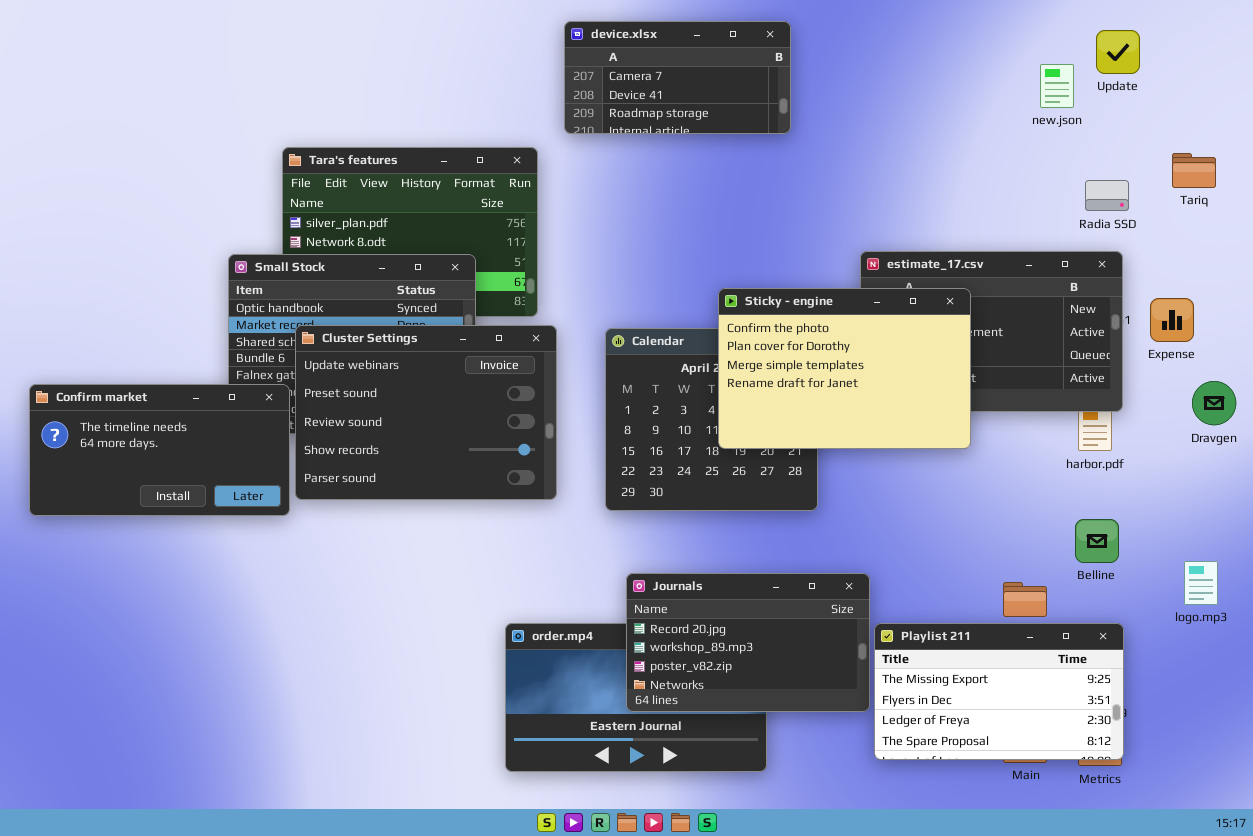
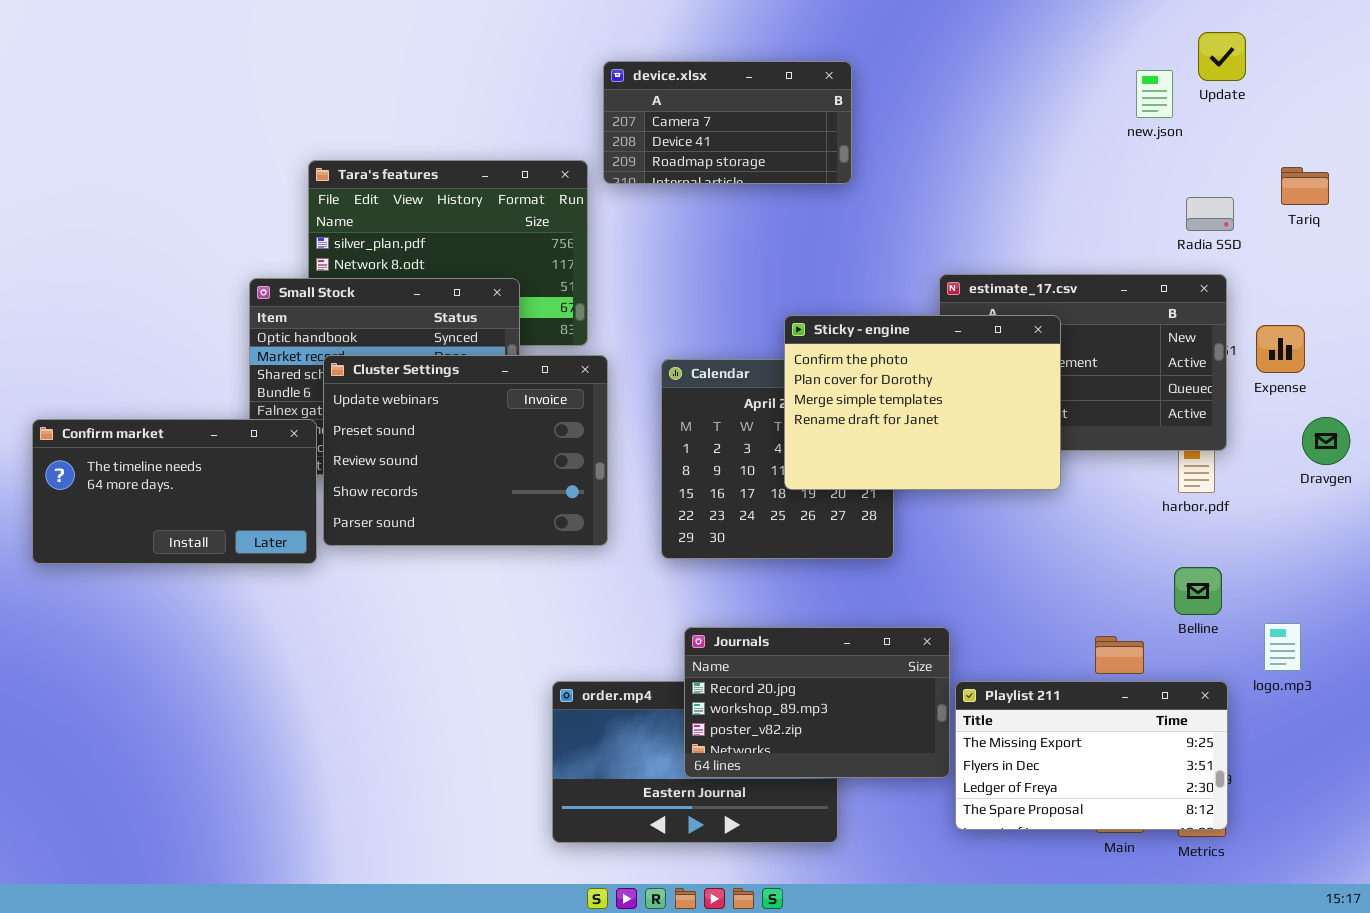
device.xlsx: [564,21,791,134] -> [603,61,852,184], moved
logo.mp3: [1184,561,1218,605] -> [1264,623,1301,671], moved

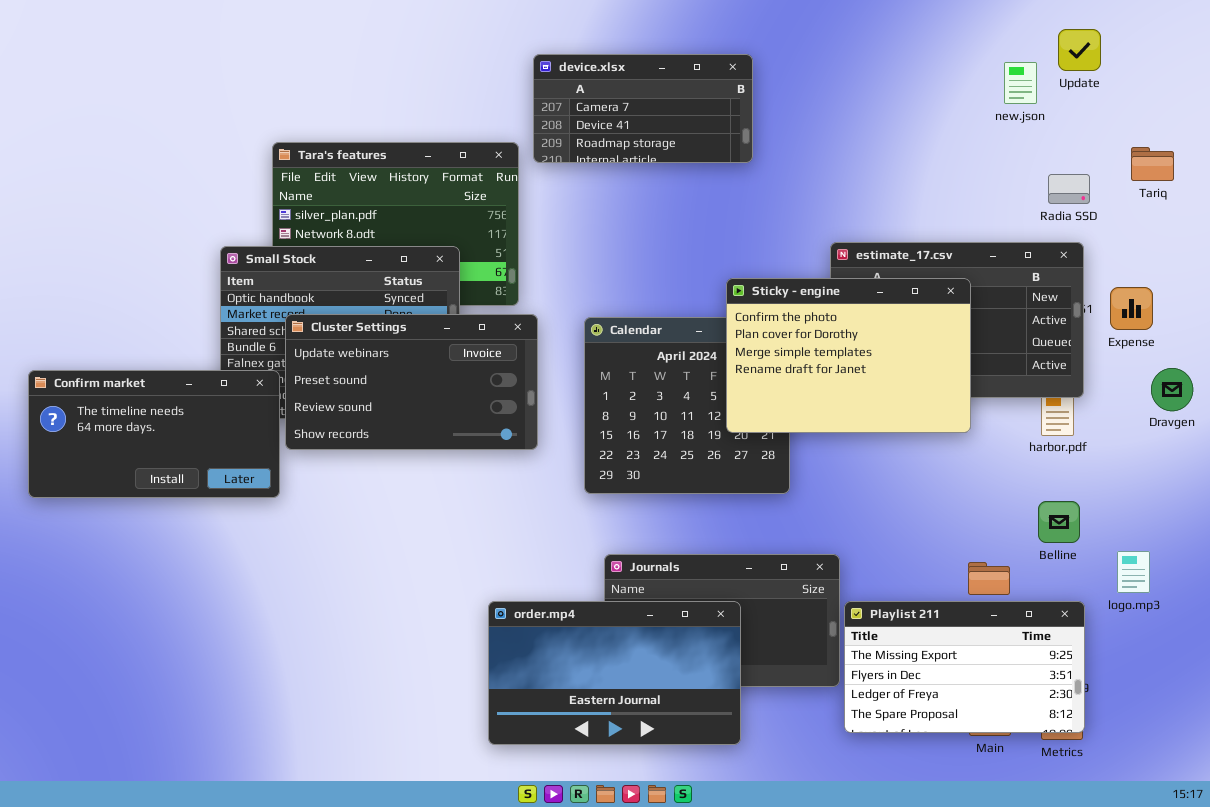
Sticky - engine: [784,315,1061,490] -> [726,278,971,433], moved
Cluster Settings: [323,355,608,546] -> [285,314,538,450], resized
order.mp4: [552,681,838,843] -> [488,601,741,745], raised

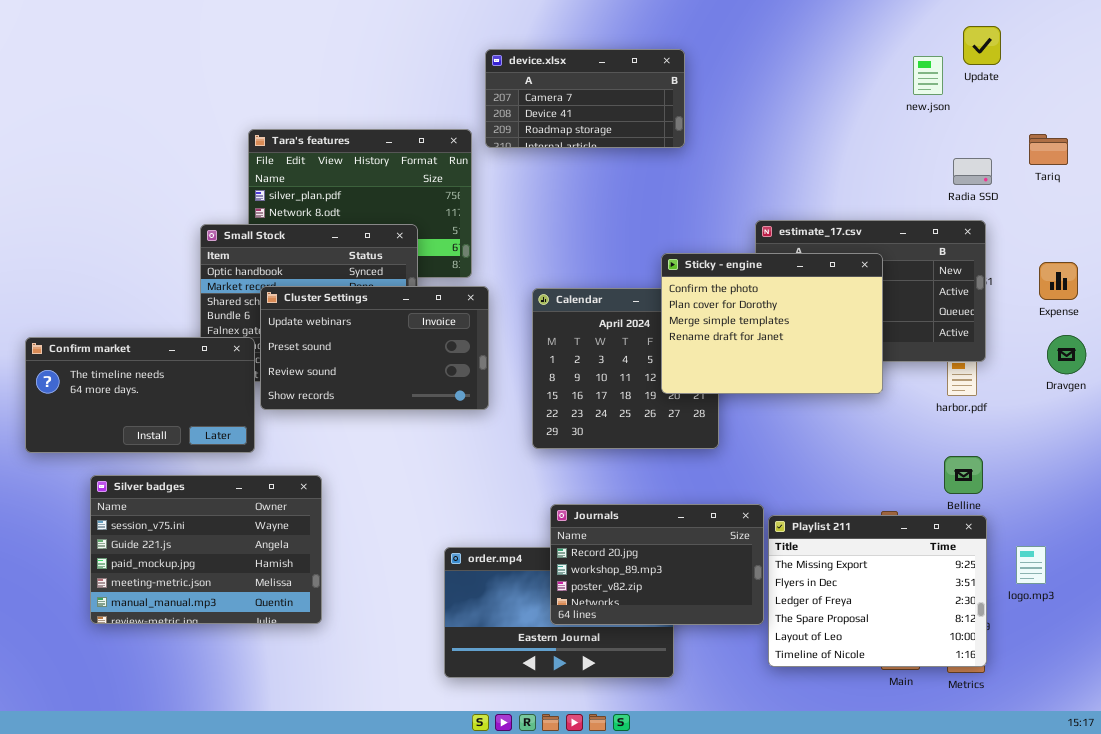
Expense: [1110,287,1153,330] -> [1039,262,1078,300], moved
Silver badges: none -> [90,475,322,624], opened
logo.mp3: [1117,551,1150,593] -> [1016,546,1046,584], moved
Journals: [604,554,840,687] -> [550,504,764,625], raised
Playlist 211: [844,601,1085,733] -> [768,515,987,667], resized

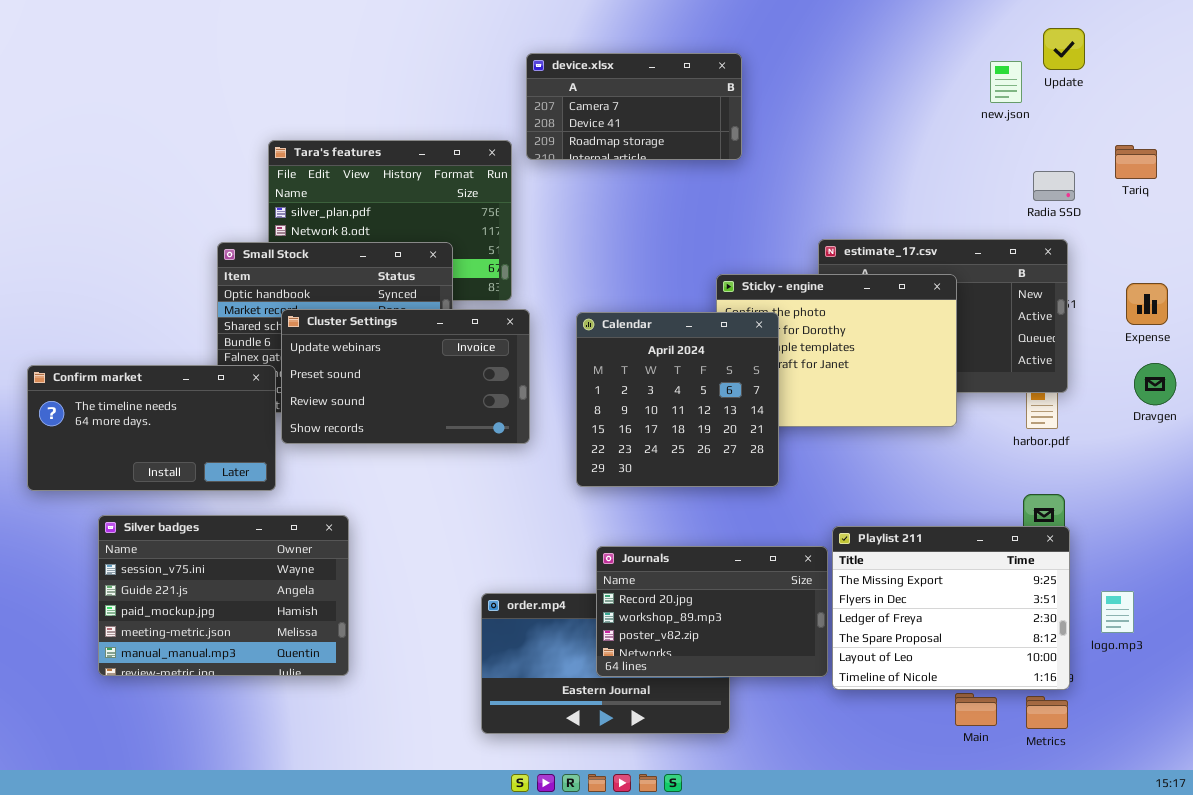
Calendar: [532,288,719,449] -> [576,312,779,487], raised
Playlist 211: [768,515,987,667] -> [832,526,1070,690], moved

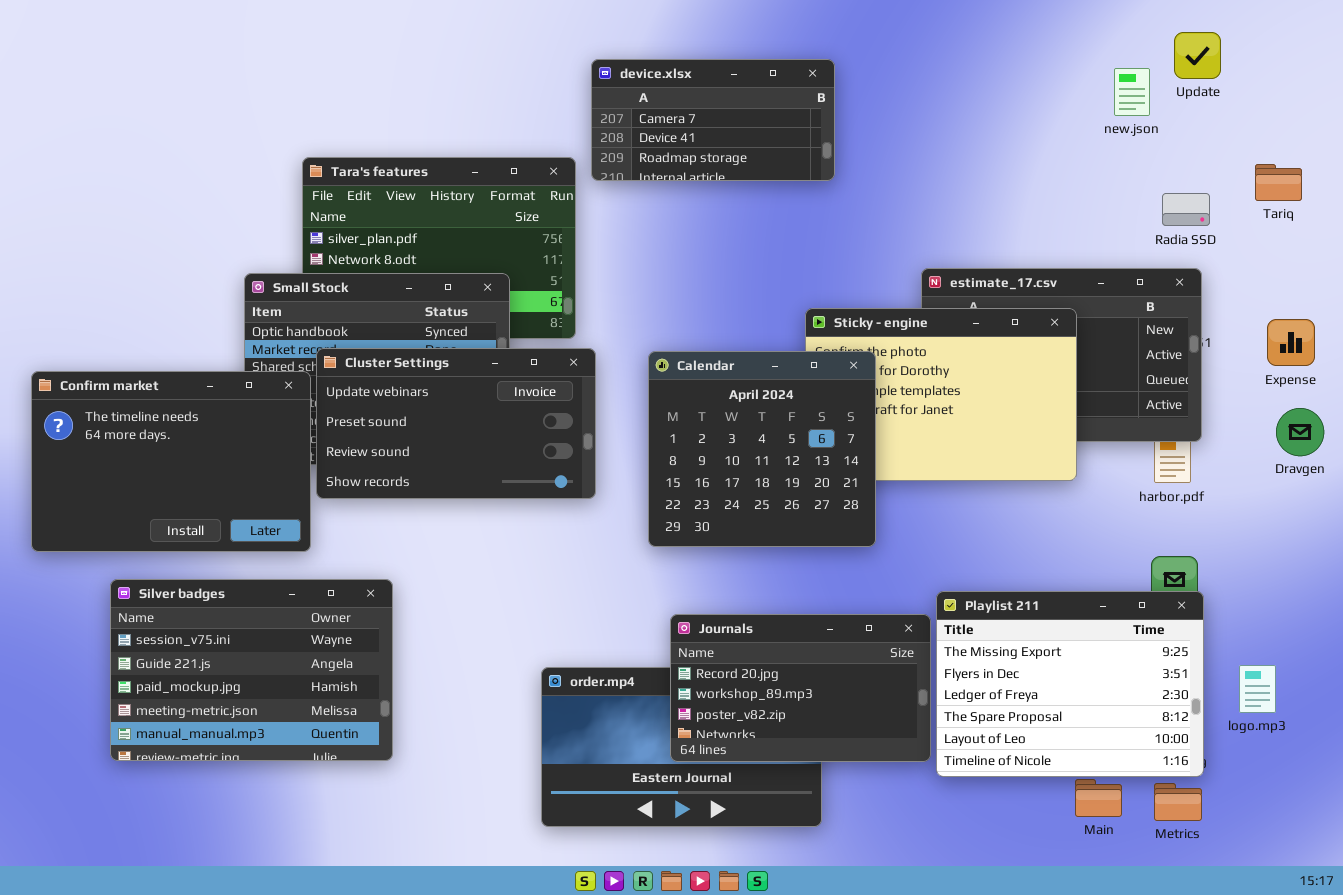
Confirm market: [27,365,276,491] -> [31,371,311,552], resized

